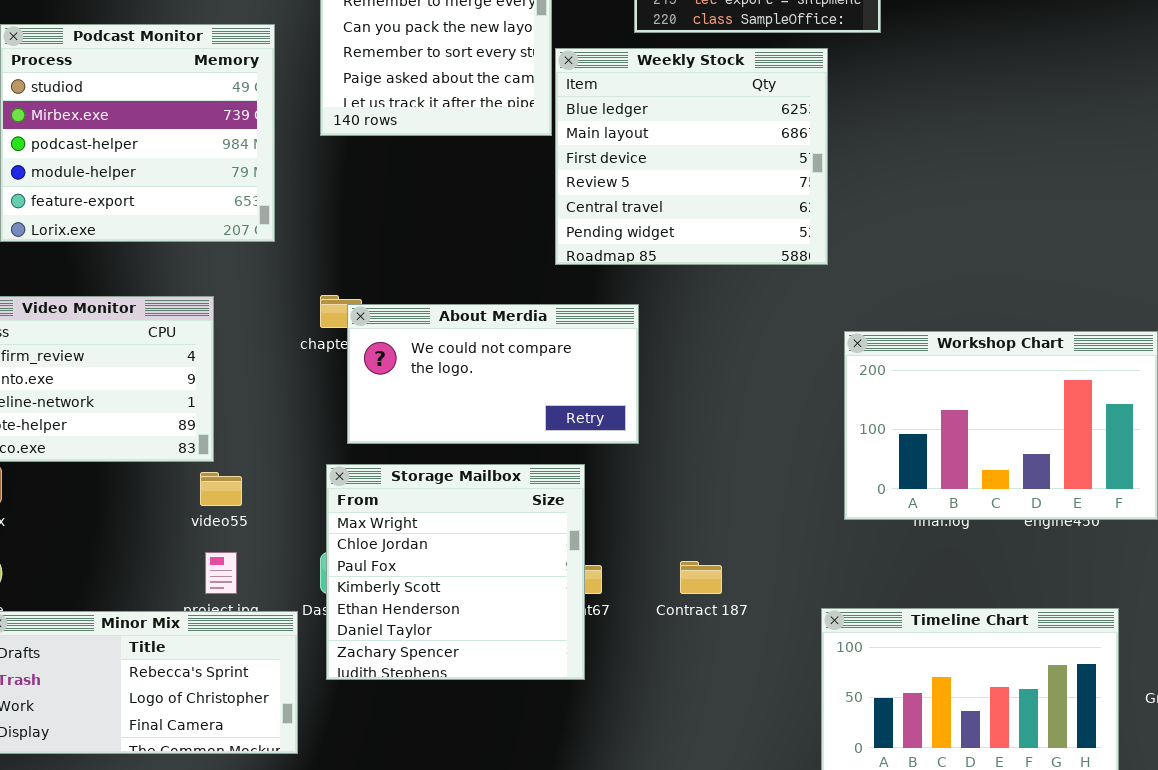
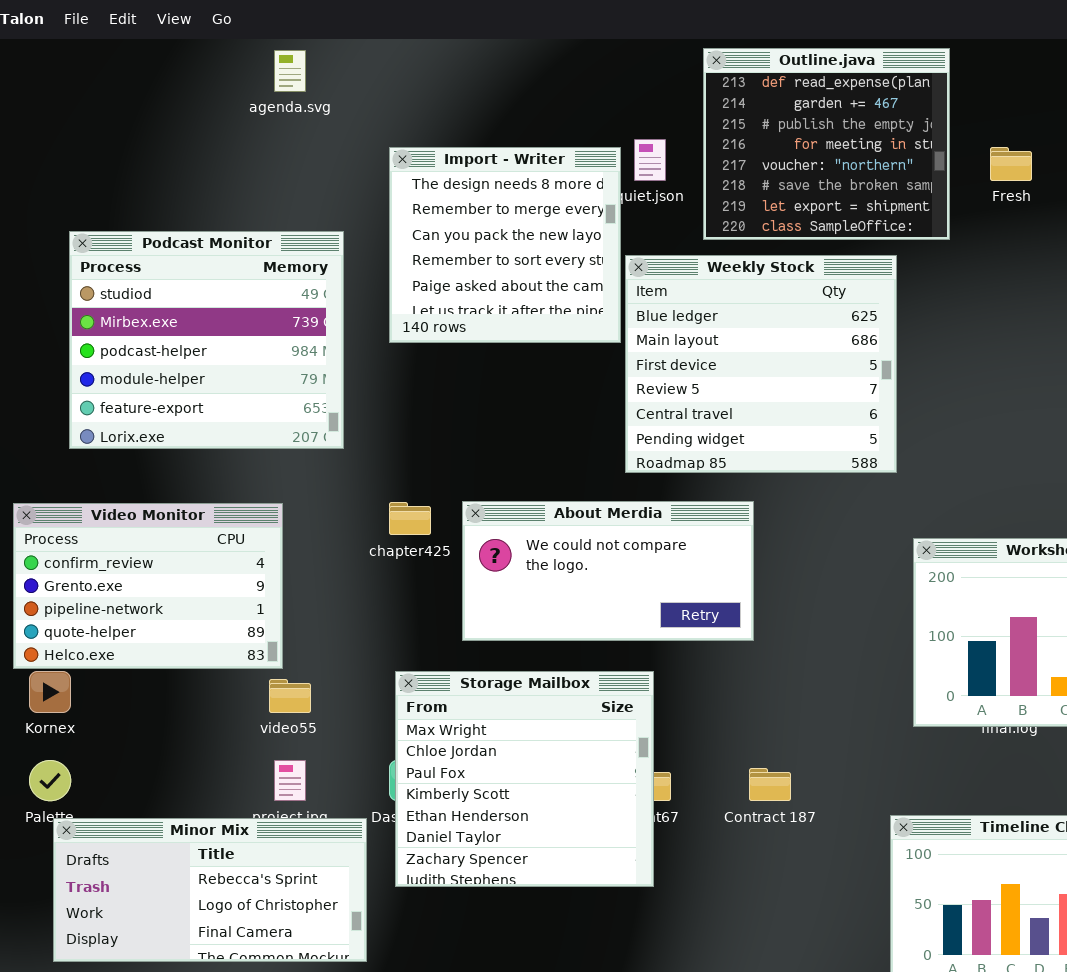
About Merdia: [347,304,639,444] -> [462,501,754,641], moved

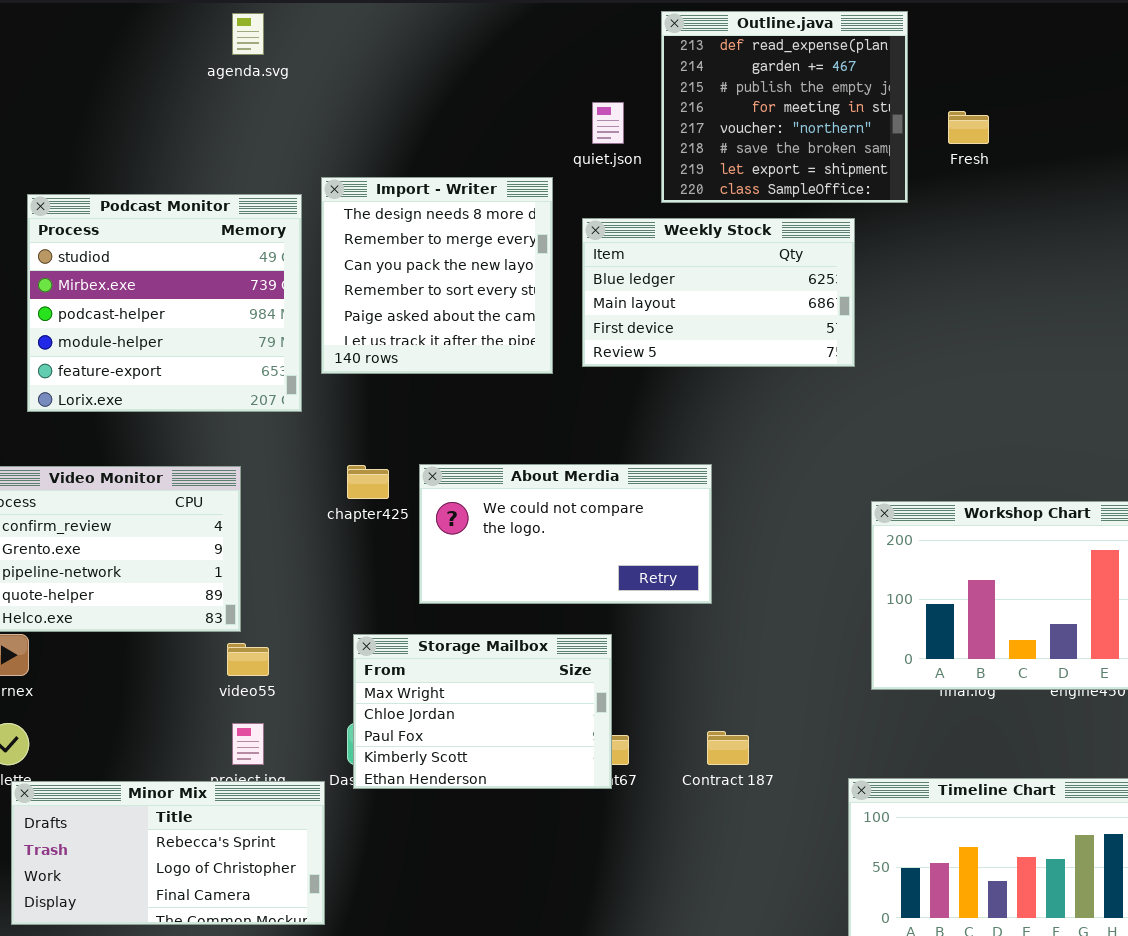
Import - Writer: [389,147,621,343] -> [321,177,553,374], moved
Weekly Stock: [625,255,897,473] -> [582,218,855,367], resized
Storage Mailbox: [395,671,654,887] -> [353,634,612,789], resized

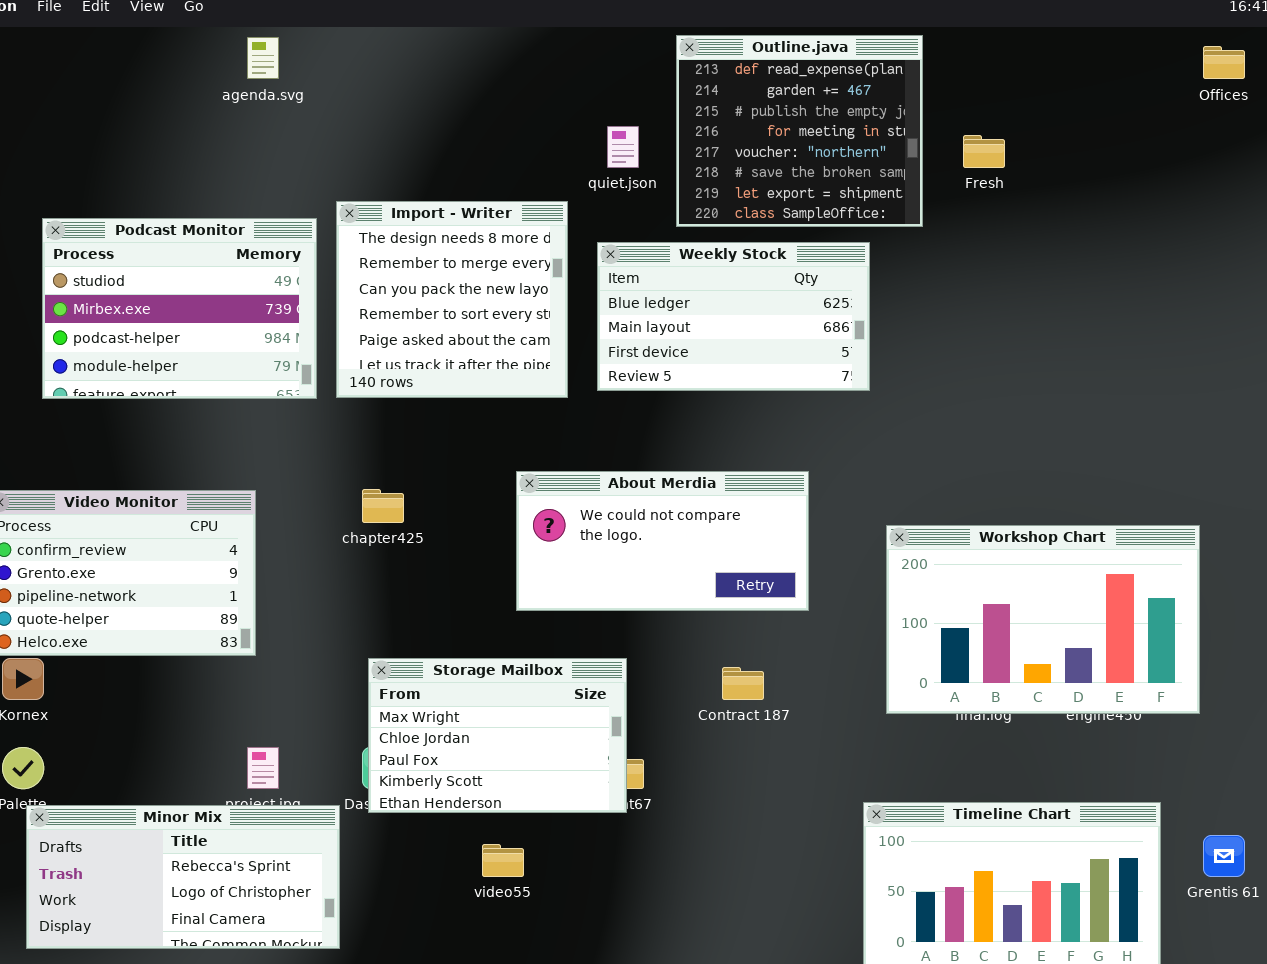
Podcast Monitor: [27,194,302,412] -> [42,218,317,399], resized
About Merdia: [419,464,712,604] -> [516,471,809,611], moved
video55: [227,643,269,676] -> [482,844,524,877], moved
Contract 187: [707,731,749,765] -> [722,667,764,700], moved

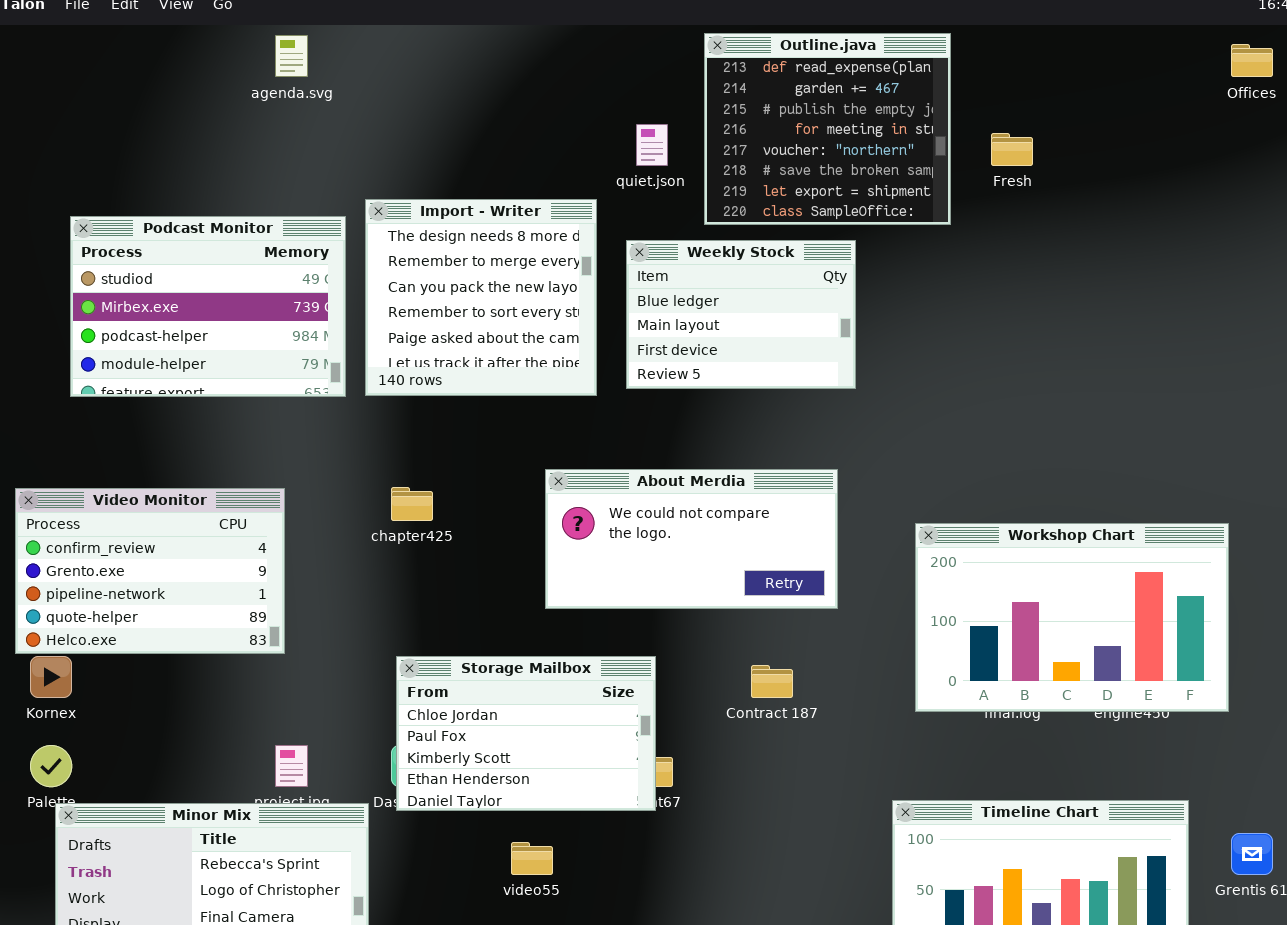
Weekly Stock: [597,242,870,391] -> [626,240,856,389], resized
Storage Mailbox: [368,658,627,813] -> [396,656,656,811], scrolled down 1 row

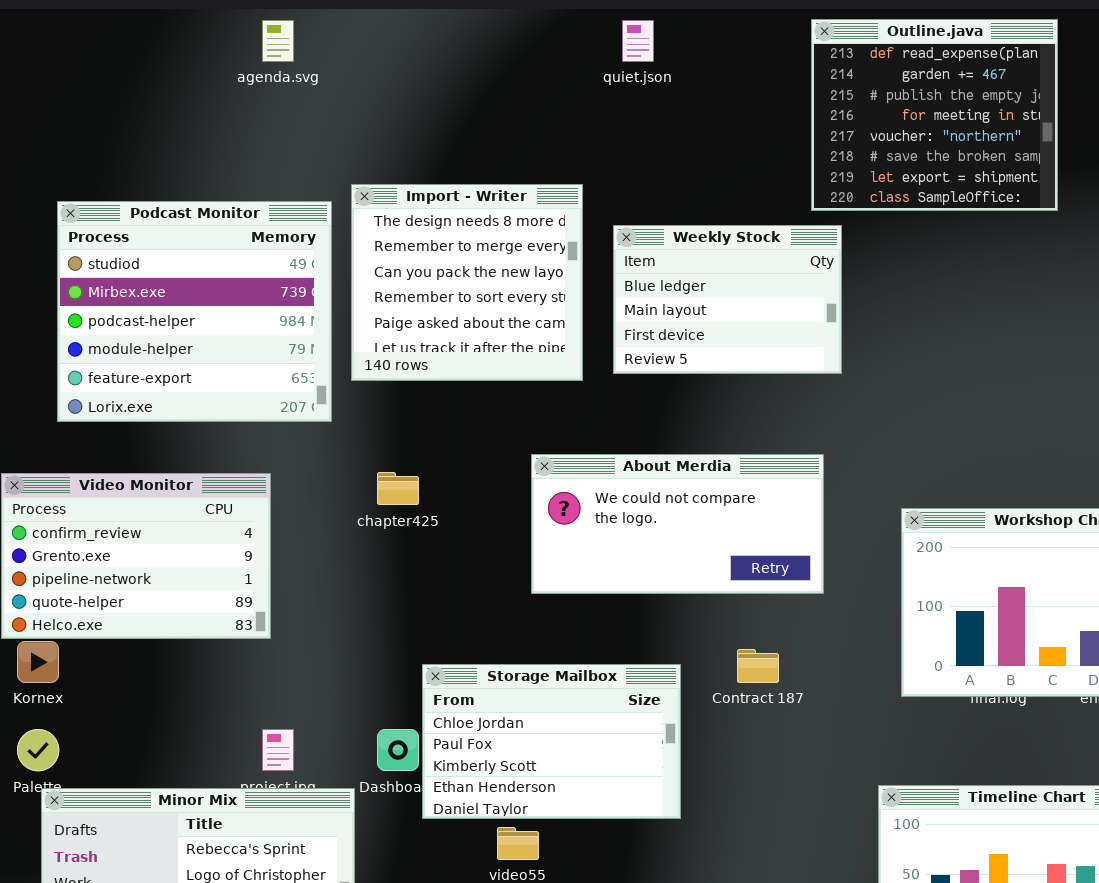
Outline.java: [704,33,951,225] -> [811,19,1058,211], moved
quiet.json: [636,124,668,166] -> [622,20,654,62], moved
Podcast Monitor: [70,216,346,397] -> [57,201,332,422], resized
Storage Mailbox: [396,656,656,811] -> [422,664,681,819], moved

